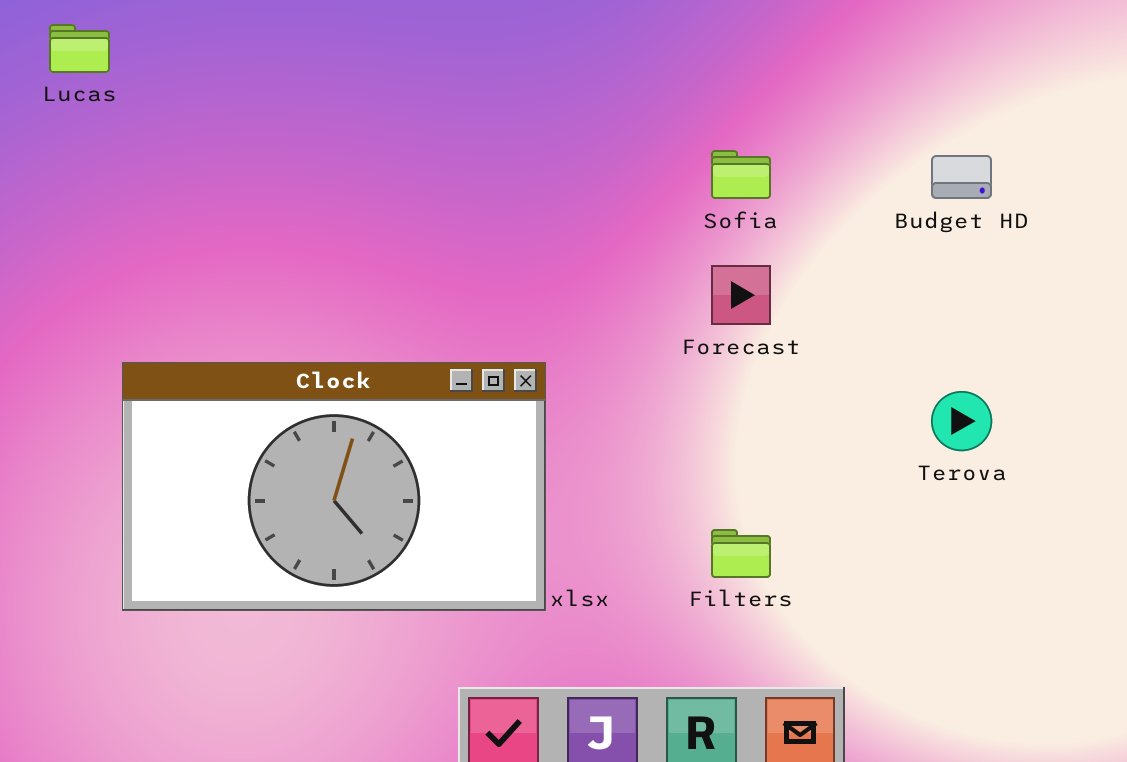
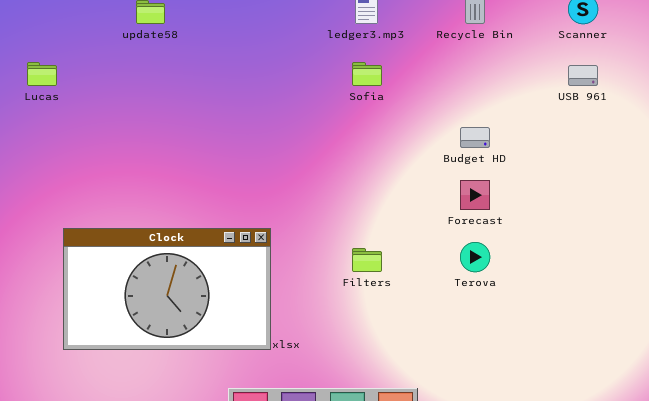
Sofia: [711,150,771,199] -> [352,62,382,86], moved
Forecast: [711,265,771,325] -> [460,180,490,210], moved
Filters: [711,529,771,578] -> [352,248,382,272], moved

